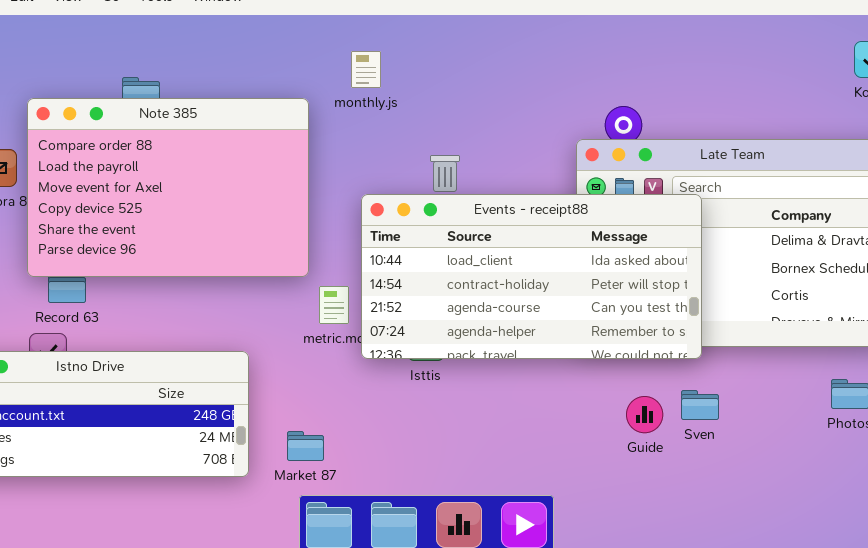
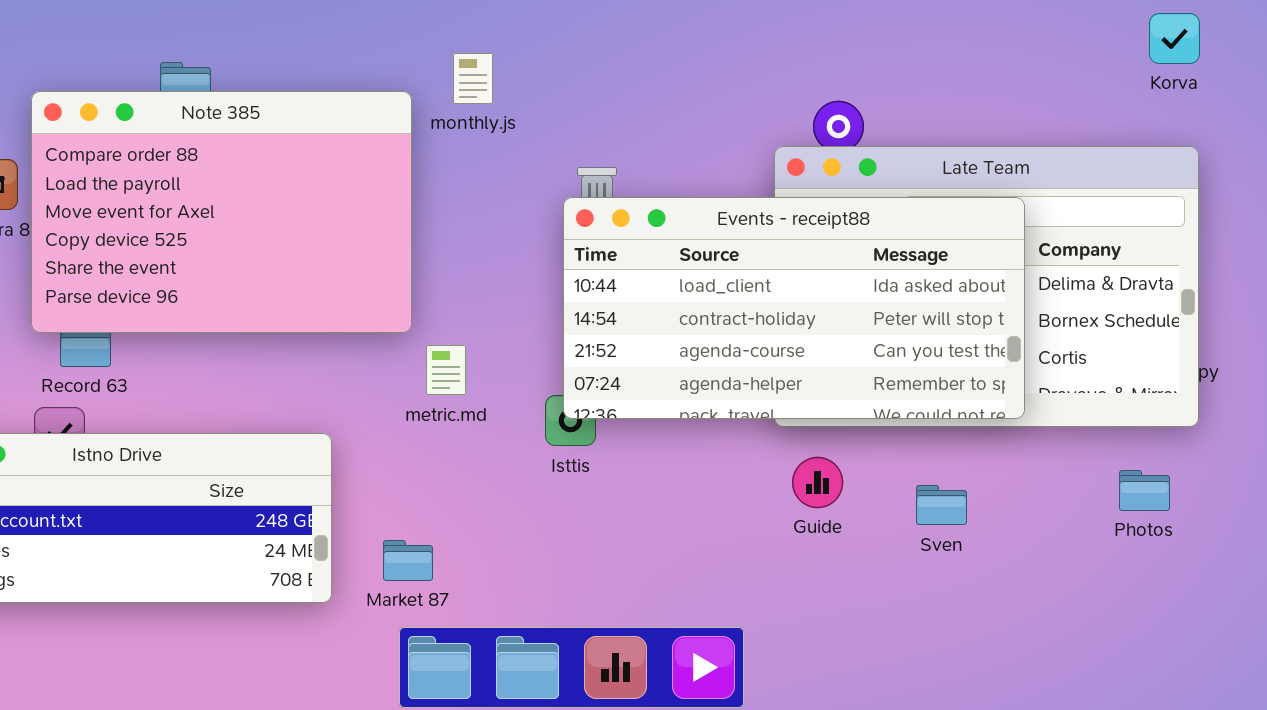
monthly.js: [351,51,381,88] -> [453,53,493,104], moved
Events - receipt88: [361,194,702,359] -> [563,197,1025,419], moved
Guide: [626,396,663,433] -> [792,457,843,508], moved

